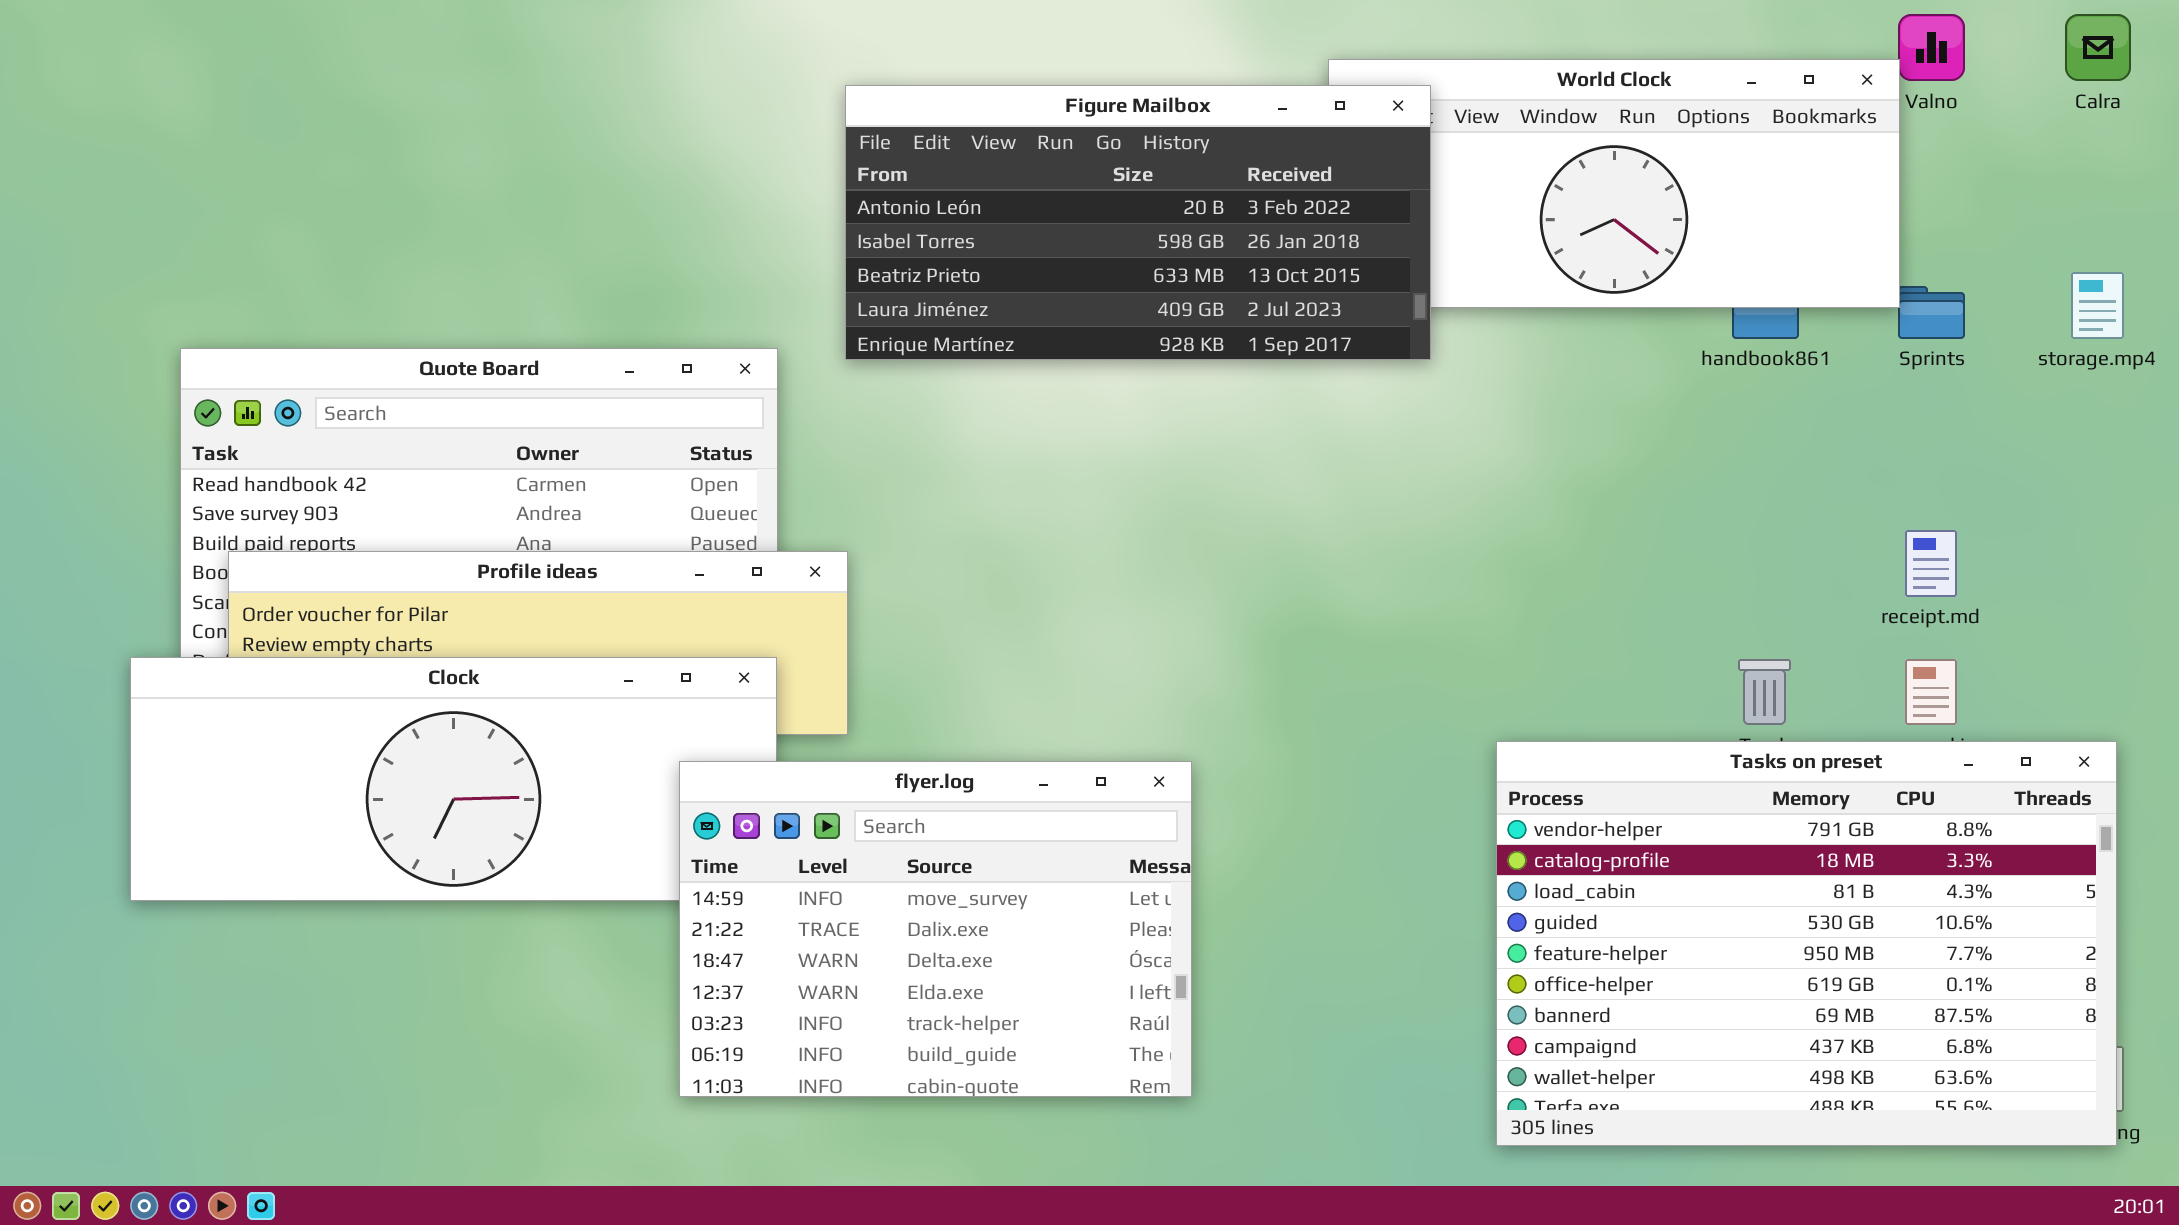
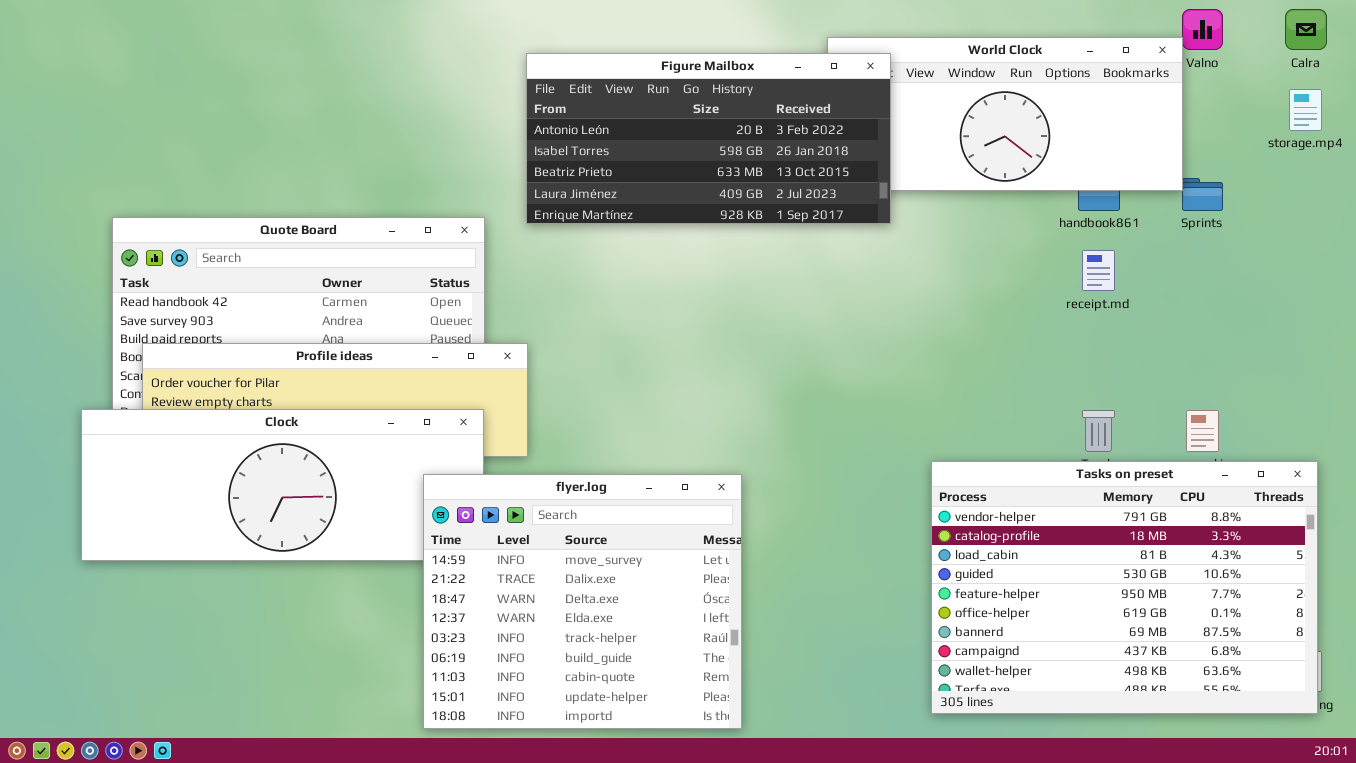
storage.mp4: [2071,272,2124,339] -> [1289,89,1322,131], moved
receipt.md: [1905,530,1957,597] -> [1082,250,1115,291], moved
flyer.log: [679,761,1192,1097] -> [423,474,742,729], resized

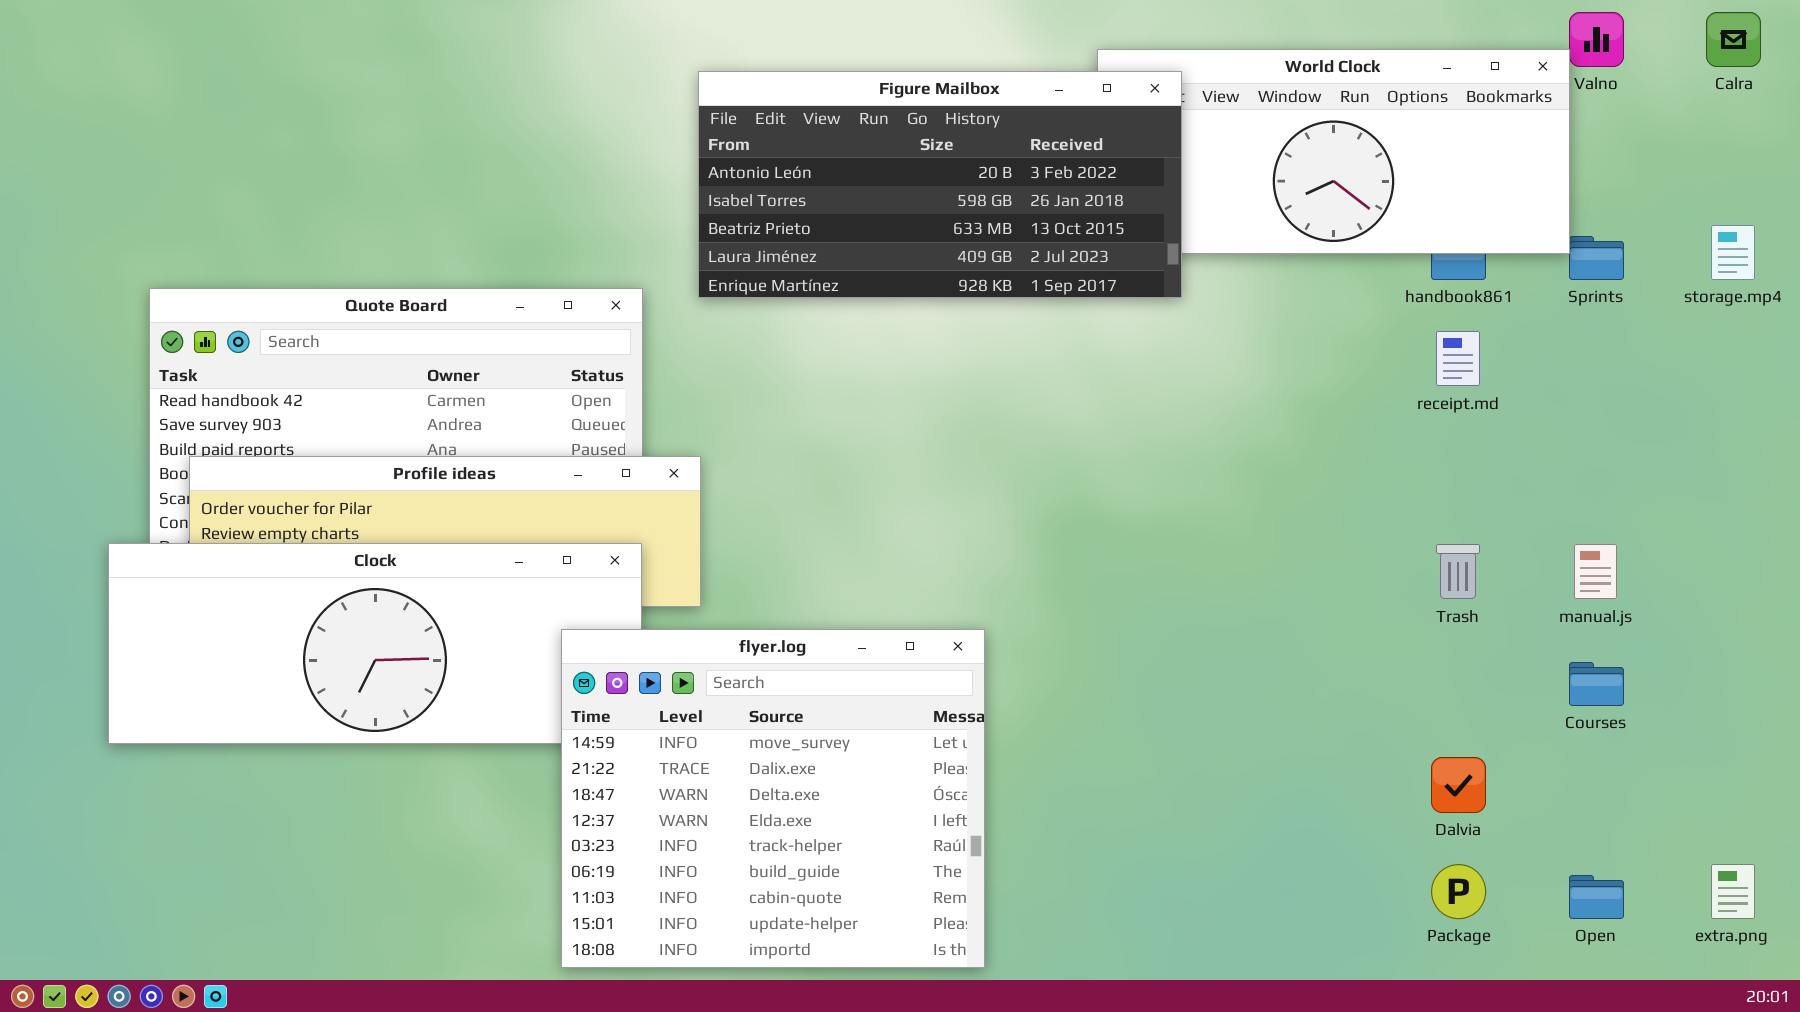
storage.mp4: [1289,89,1322,131] -> [1711,225,1755,280], moved
Tasks on preset: [931,461,1318,714] -> none, closed

